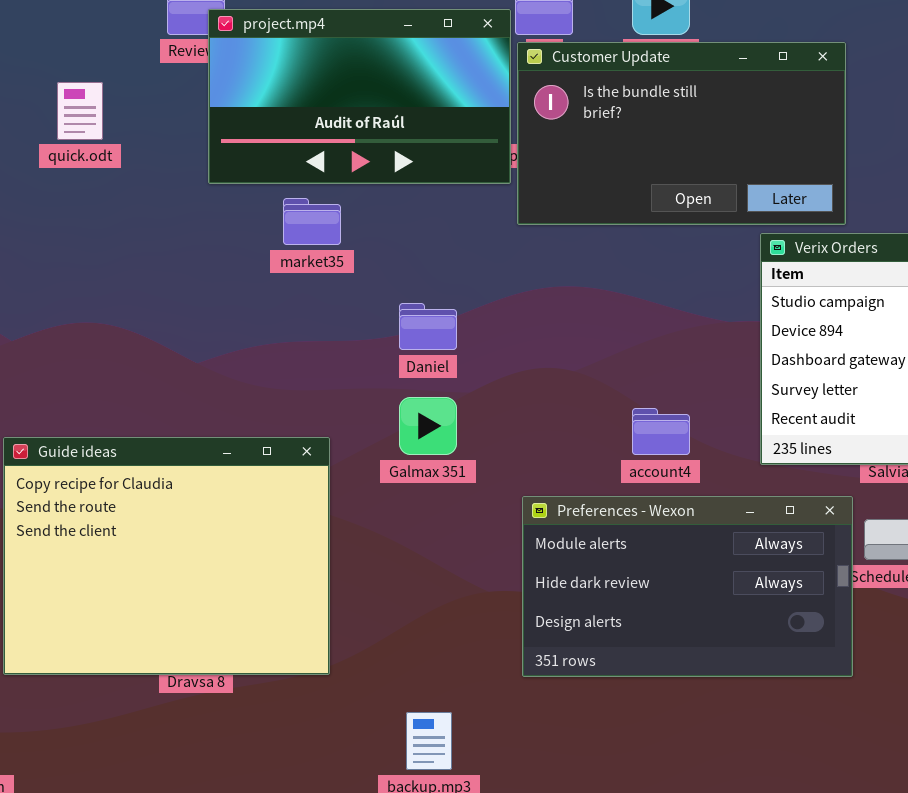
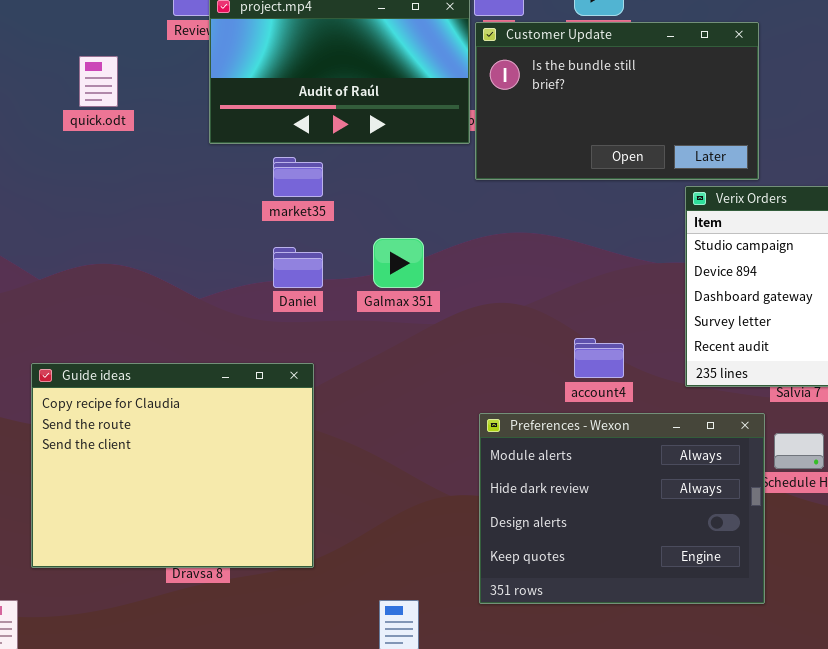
Daniel: [399,303,457,350] -> [273,247,323,288], moved
Galmax 351: [399,397,457,455] -> [373,238,424,288], moved
Preferences - Wexon: [522,496,853,677] -> [479,413,765,604], resized

